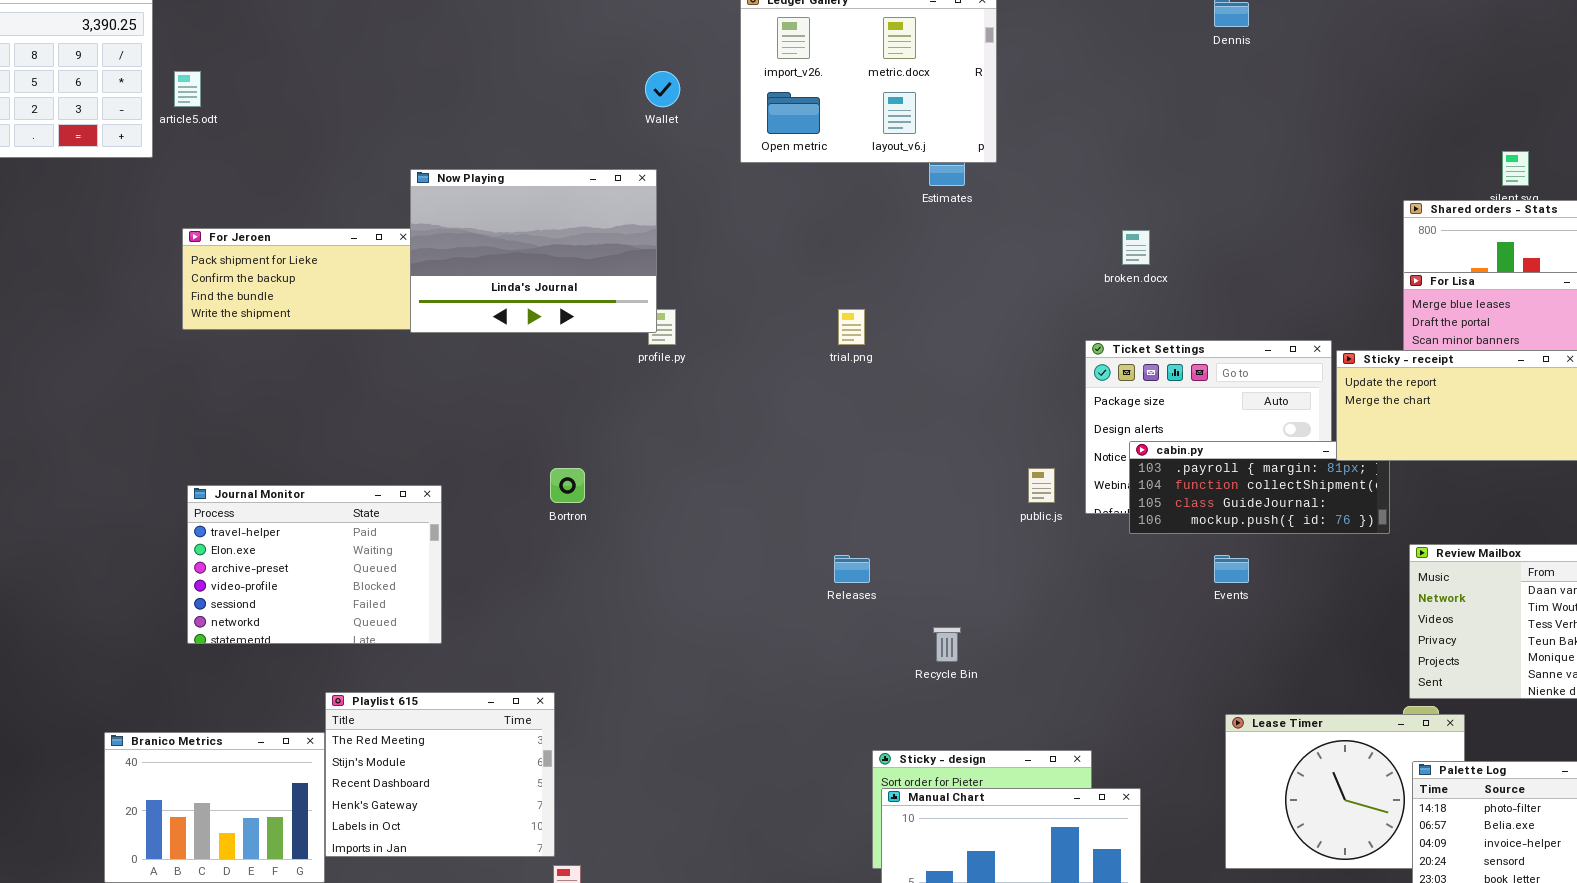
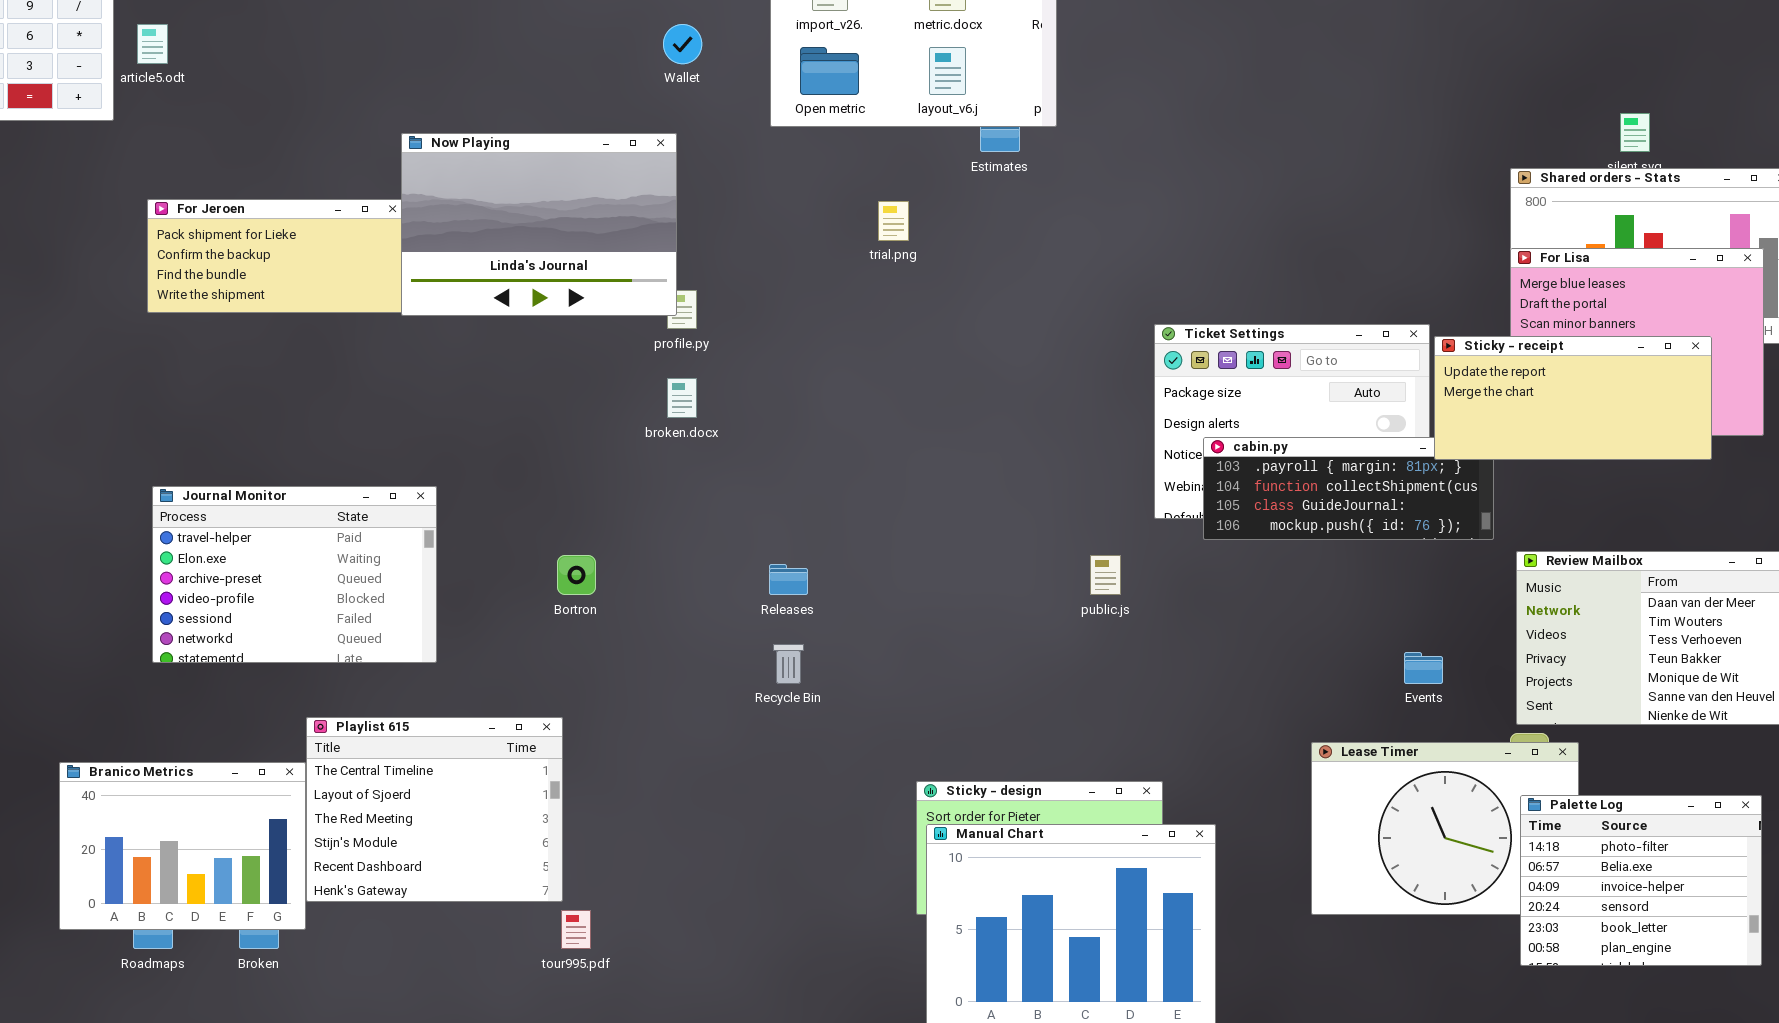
broken.docx: [1122,230,1150,265] -> [667,378,697,418], moved
trial.png: [838,309,865,345] -> [878,201,909,241], moved
Bortron: [550,468,585,503] -> [557,555,596,595], moved
public.js: [1028,468,1055,503] -> [1090,555,1121,595], moved
Releases: [834,555,870,583] -> [769,564,808,595], moved
Events: [1214,555,1249,583] -> [1404,652,1443,684], moved
Recycle Bin: [933,627,961,662] -> [773,644,804,684], moved
Playlist 615: [325,692,555,857] -> [306,717,563,902], scrolled up 2 rows

